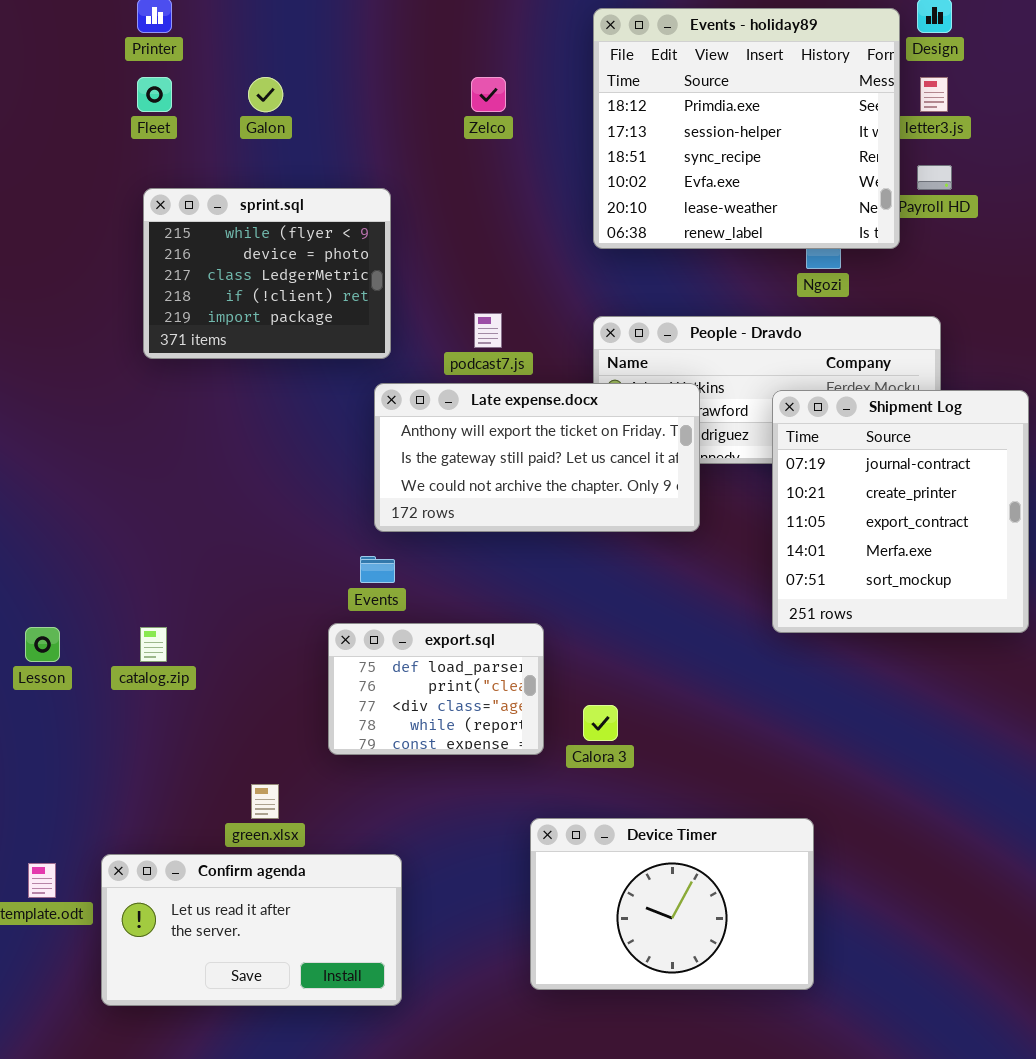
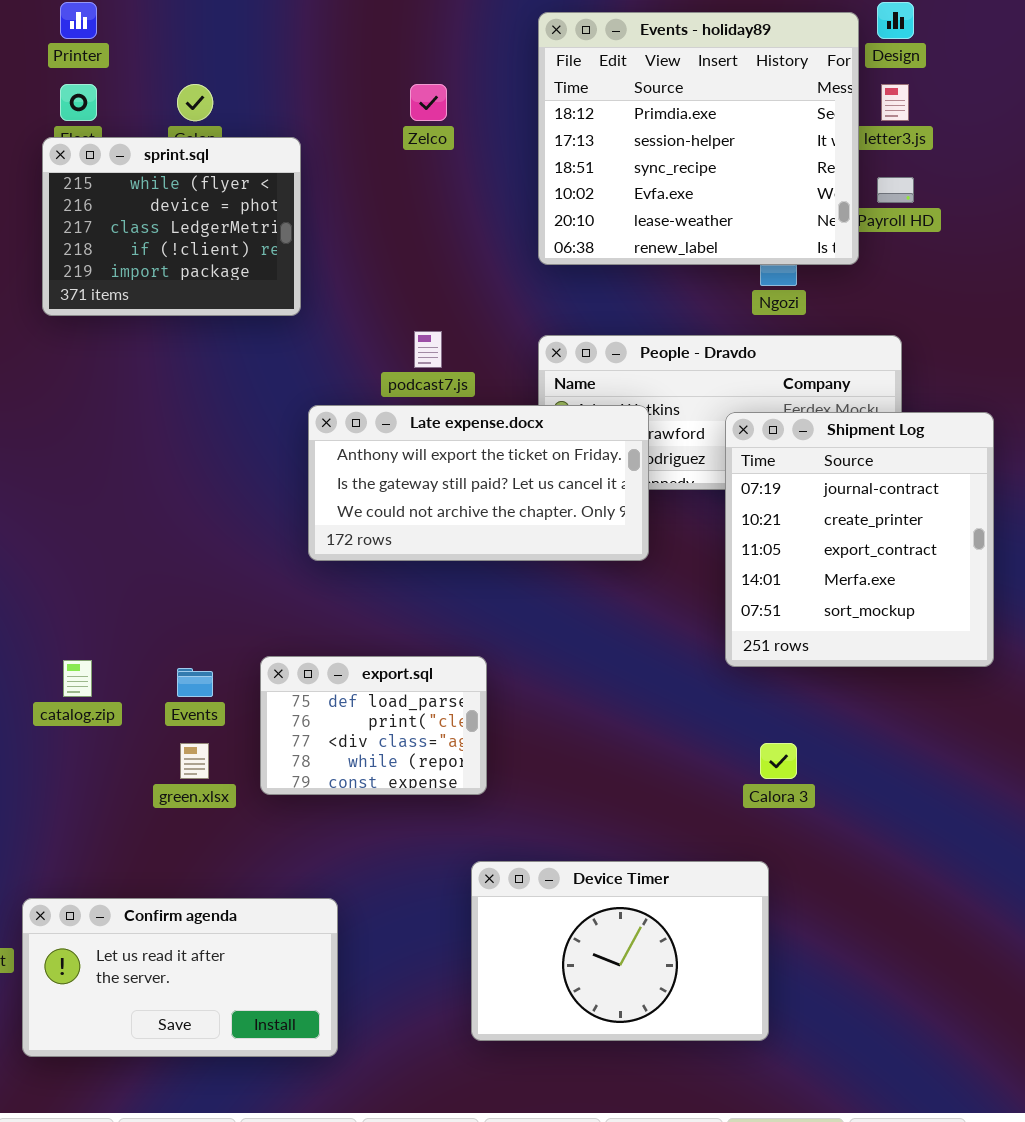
sprint.sql: [143,188,391,359] -> [42,137,301,316], moved
Events: [360,556,395,583] -> [177,668,213,697], moved
Calora 3: [583,705,618,741] -> [760,743,797,779], moved
green.xlsx: [251,784,279,819] -> [180,743,209,779], moved

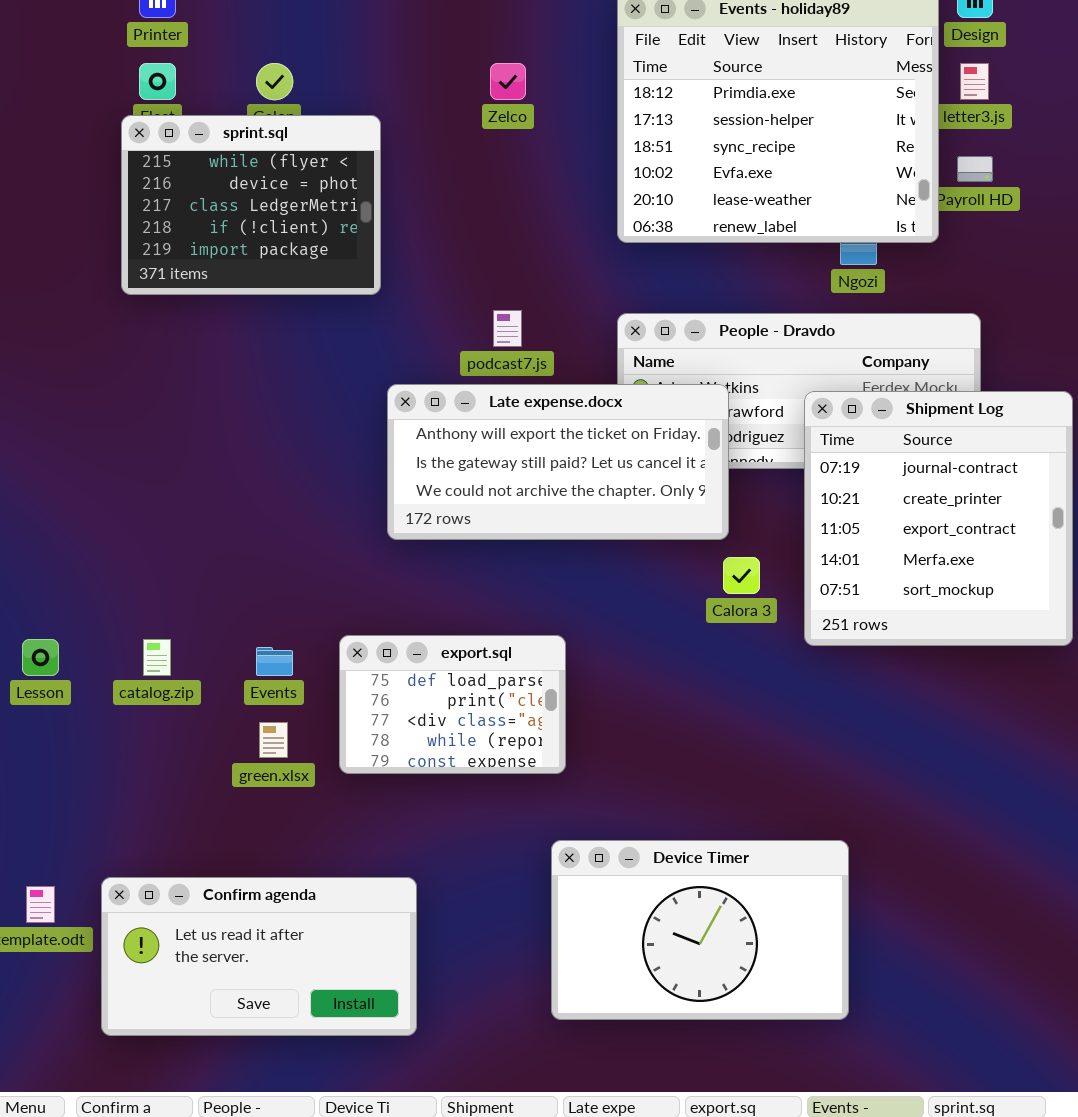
Calora 3: [760,743,797,779] -> [723,557,760,594], moved

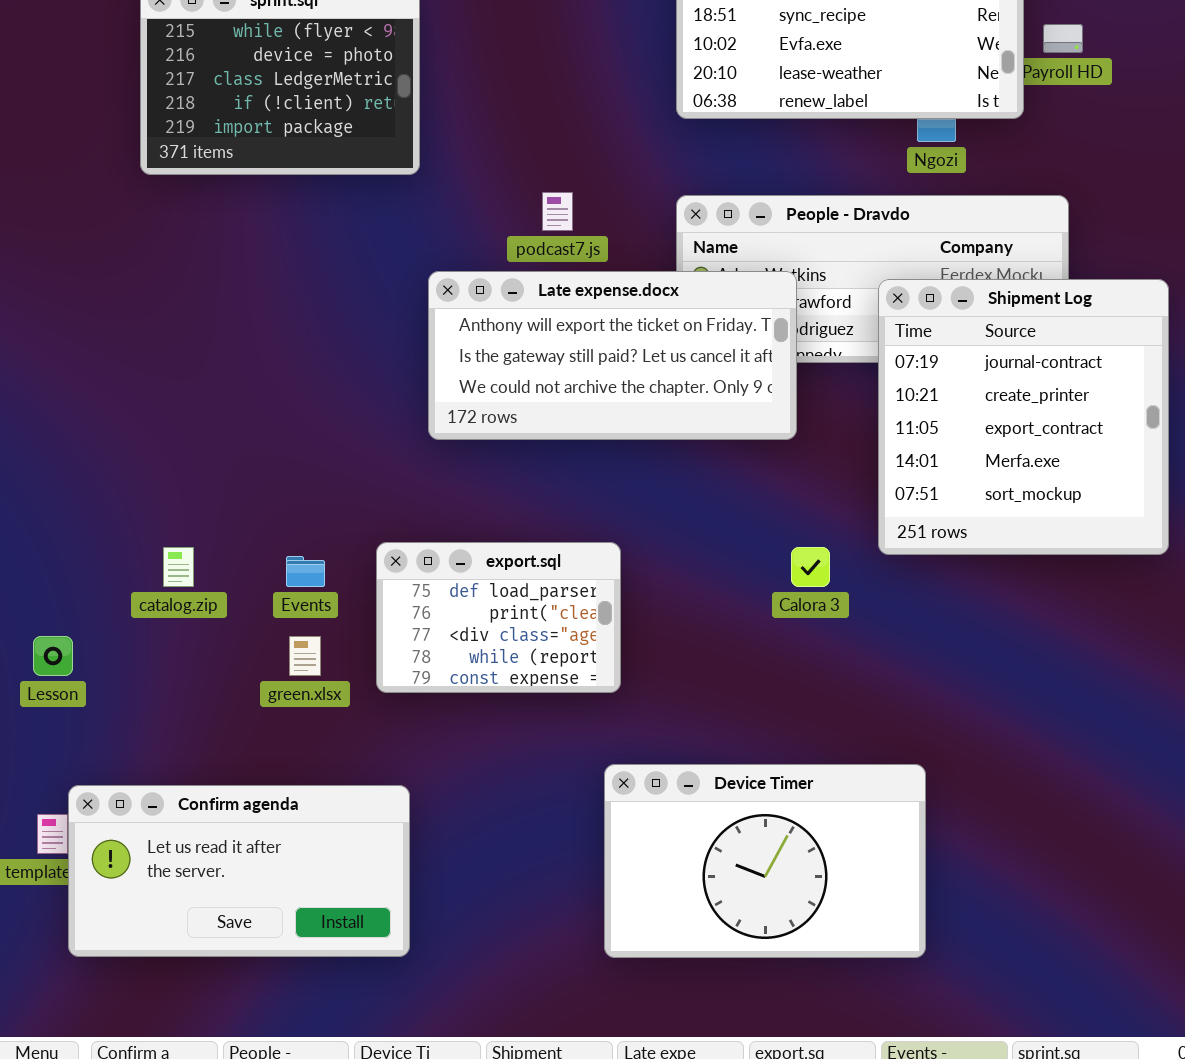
Calora 3: [723,557,760,594] -> [791,547,830,587], moved
Lesson: [22,639,59,676] -> [33,636,73,676], moved
Confirm agenda: [101,877,417,1036] -> [68,785,410,957], moved

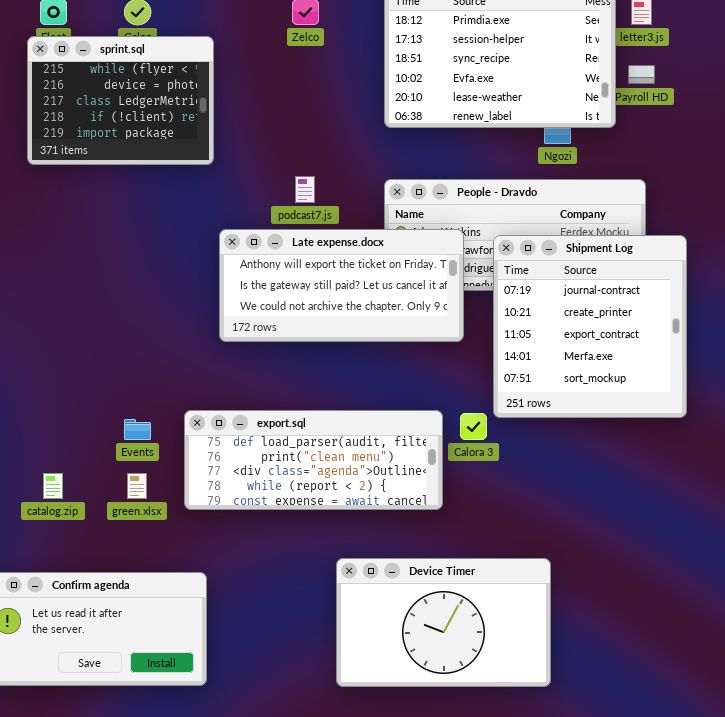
Shipment Log: [878,279,1169,555] -> [493,235,687,418], moved
export.sql: [376,542,621,693] -> [184,410,443,510], resized
catalog.zip: [163,547,194,587] -> [43,473,63,499], moved

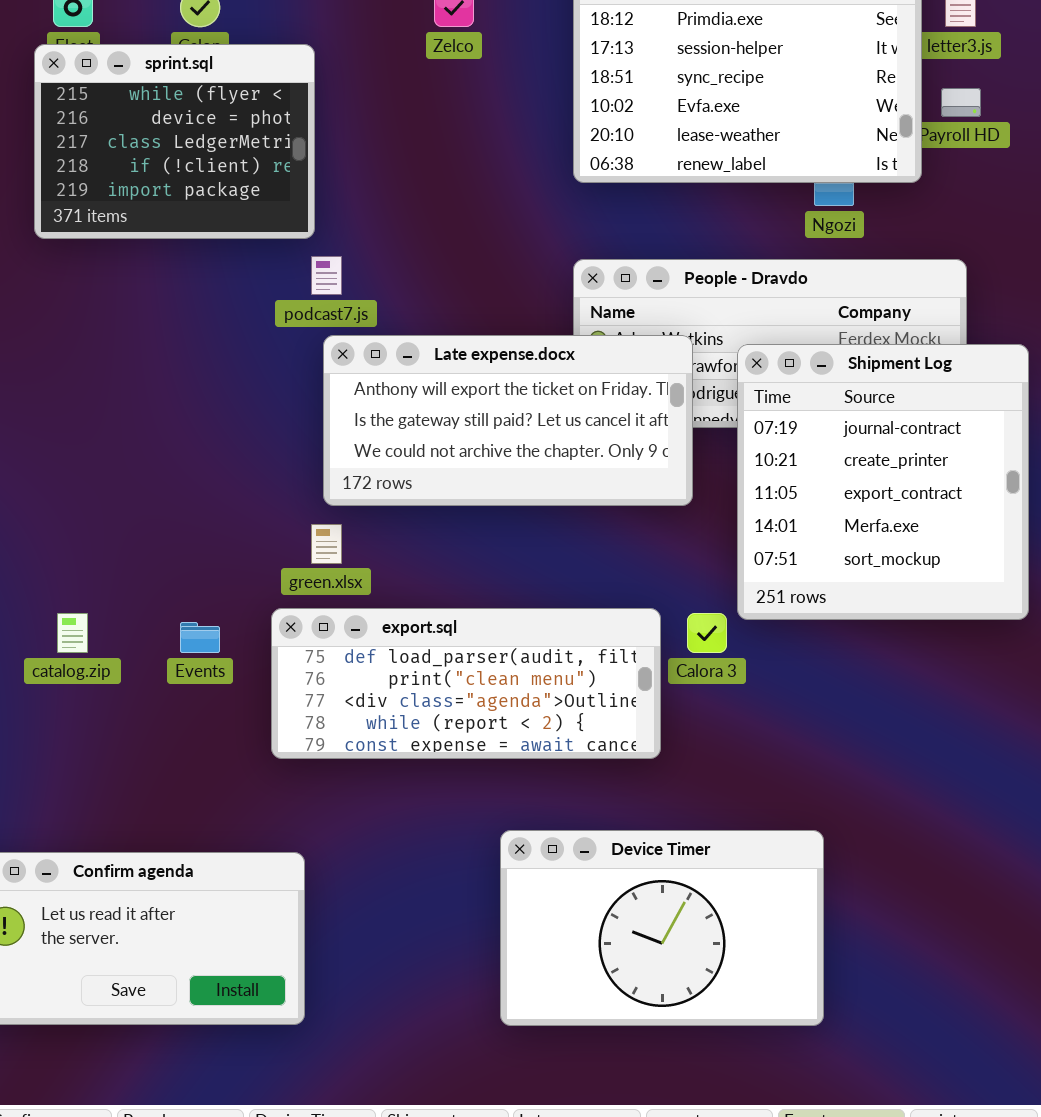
podcast7.js: [295,176,315,203] -> [311,256,342,295], moved
catalog.zip: [43,473,63,499] -> [57,613,88,653], moved
green.xlsx: [127,473,147,499] -> [311,524,342,564], moved

